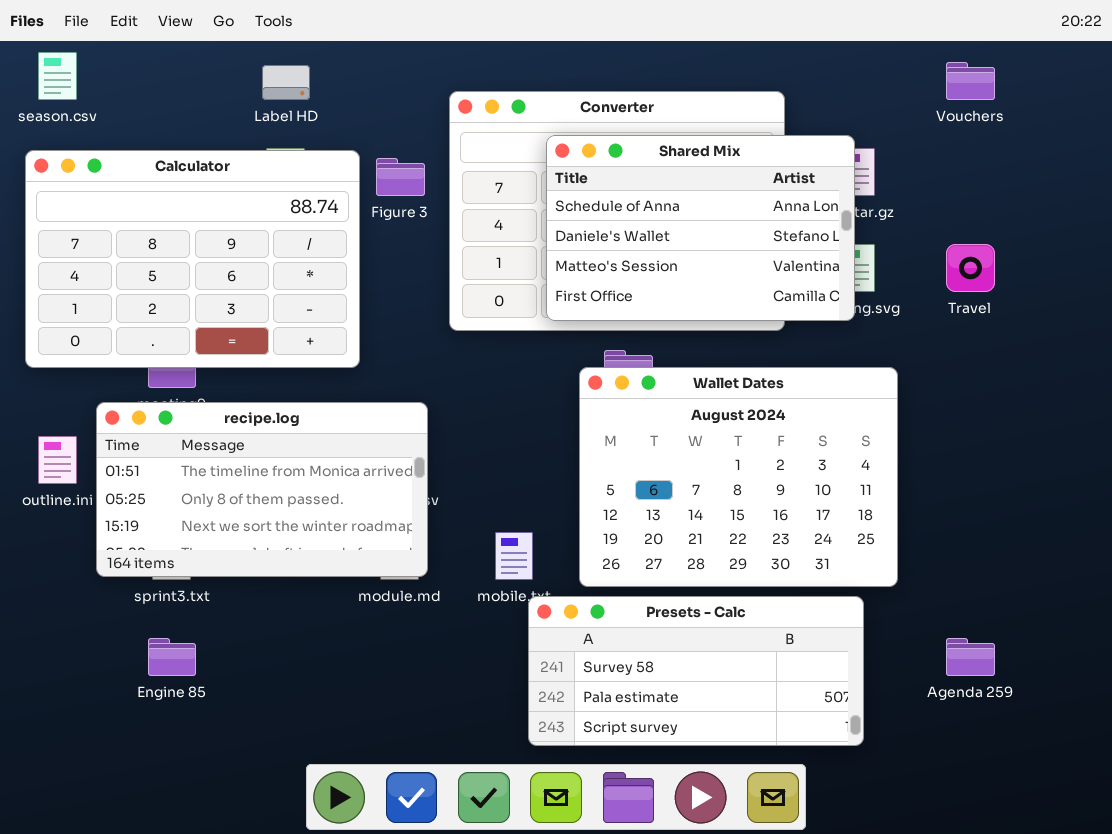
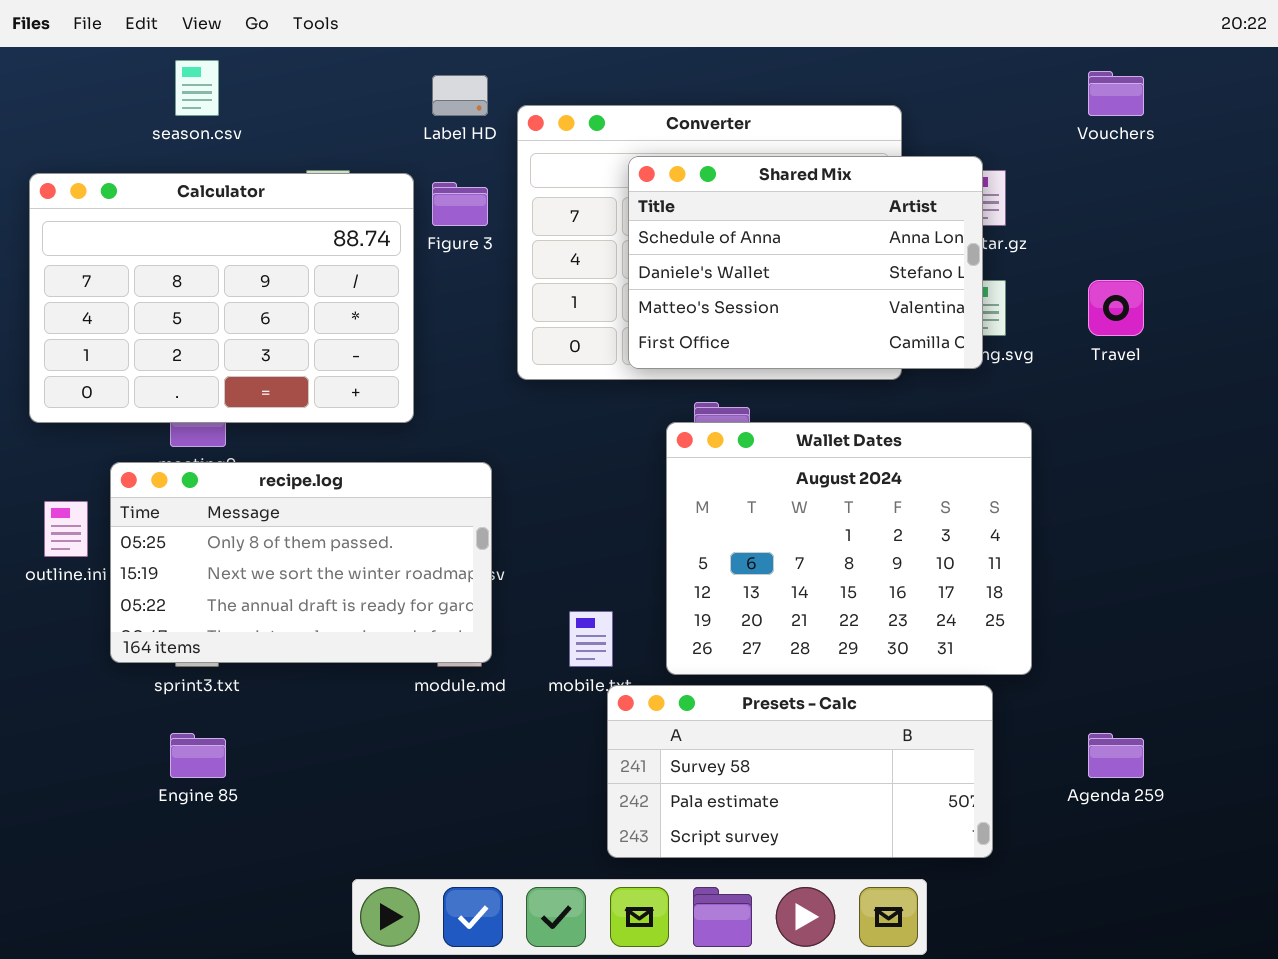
season.csv: [38,52,77,100] -> [175,60,219,116], moved
Label HD: [262,65,310,100] -> [432,75,488,116], moved
recipe.log: [96,402,428,577] -> [110,462,492,663], scrolled down 1 row

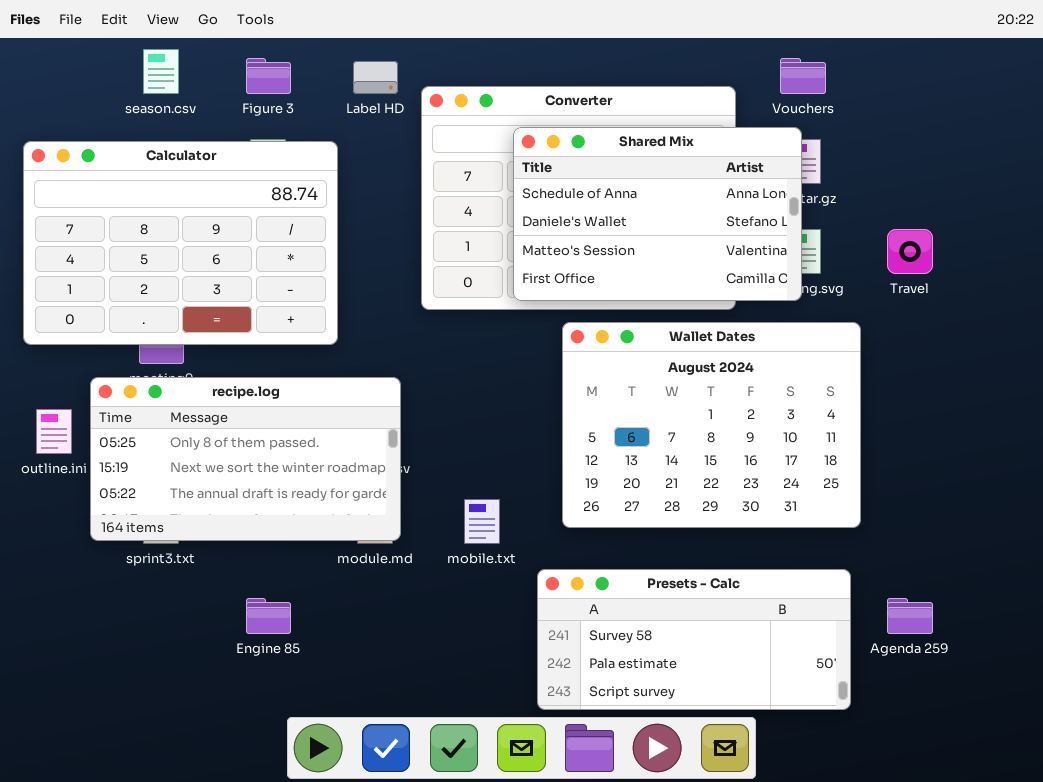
Vouchers: [1088,71,1144,116] -> [780,58,826,94], moved
Figure 3: [432,182,488,226] -> [246,58,291,94], moved
Wallet Dates: [666,422,1032,675] -> [562,322,861,528], moved
Presets - Calc: [607,685,993,858] -> [537,569,851,710], moved
Engine 85: [170,733,226,778] -> [246,598,291,634], moved

